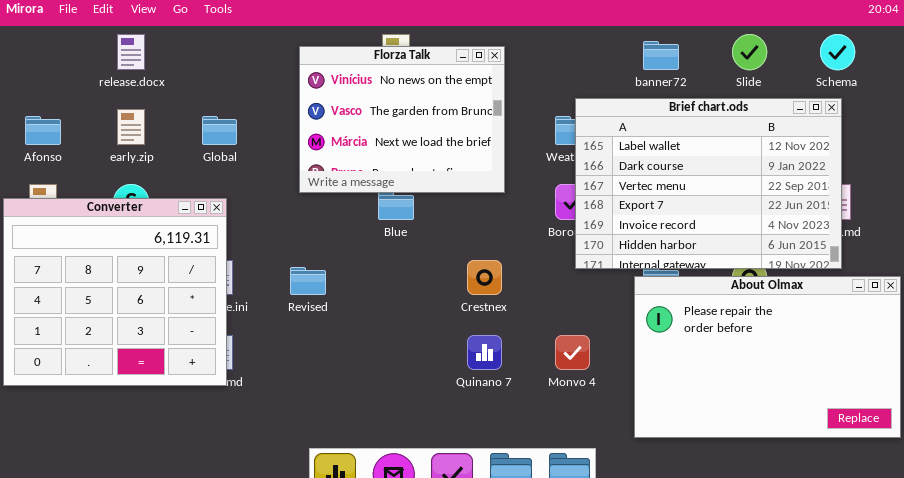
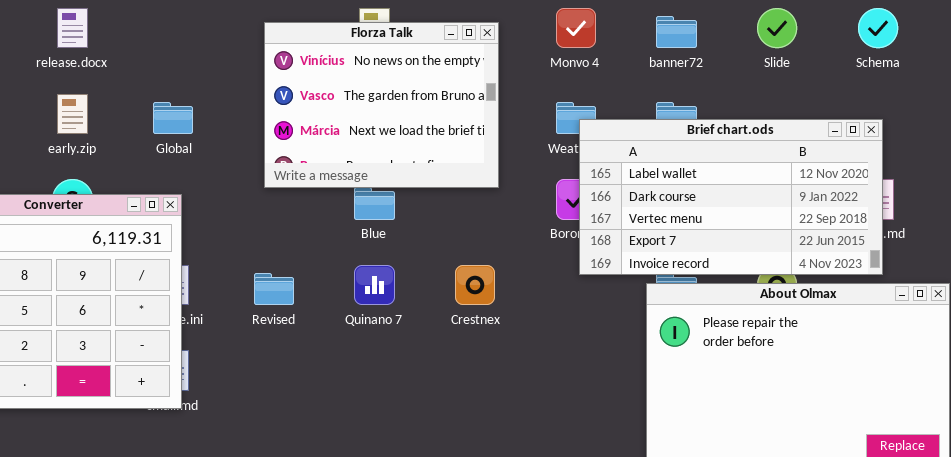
Brief chart.ods: [575,98,842,269] -> [579,119,883,275], resized
Quinano 7: [467,335,502,370] -> [354,265,395,305], moved
Monvo 4: [555,335,590,370] -> [556,8,596,48], moved

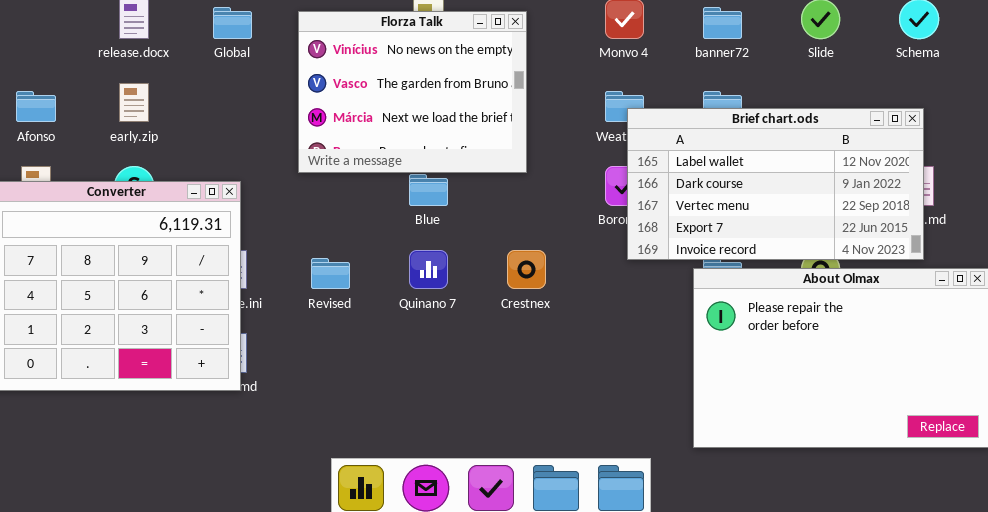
Florza Talk: [264,22,499,188] -> [298,11,527,173], moved
Global: [153,102,193,134] -> [213,7,252,39], moved

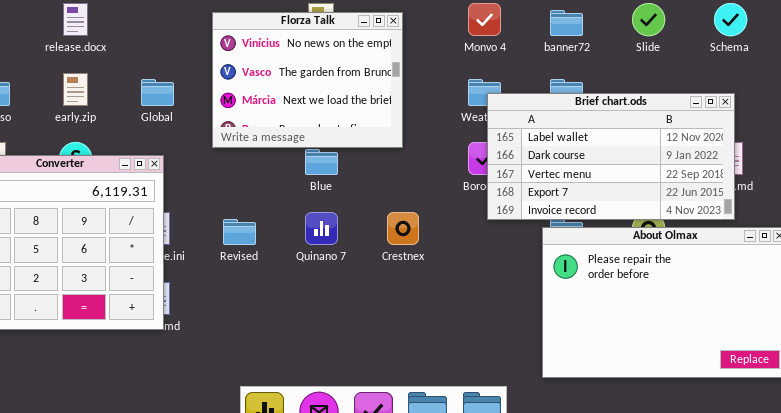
Global: [213,7,252,39] -> [141,79,174,106], moved

